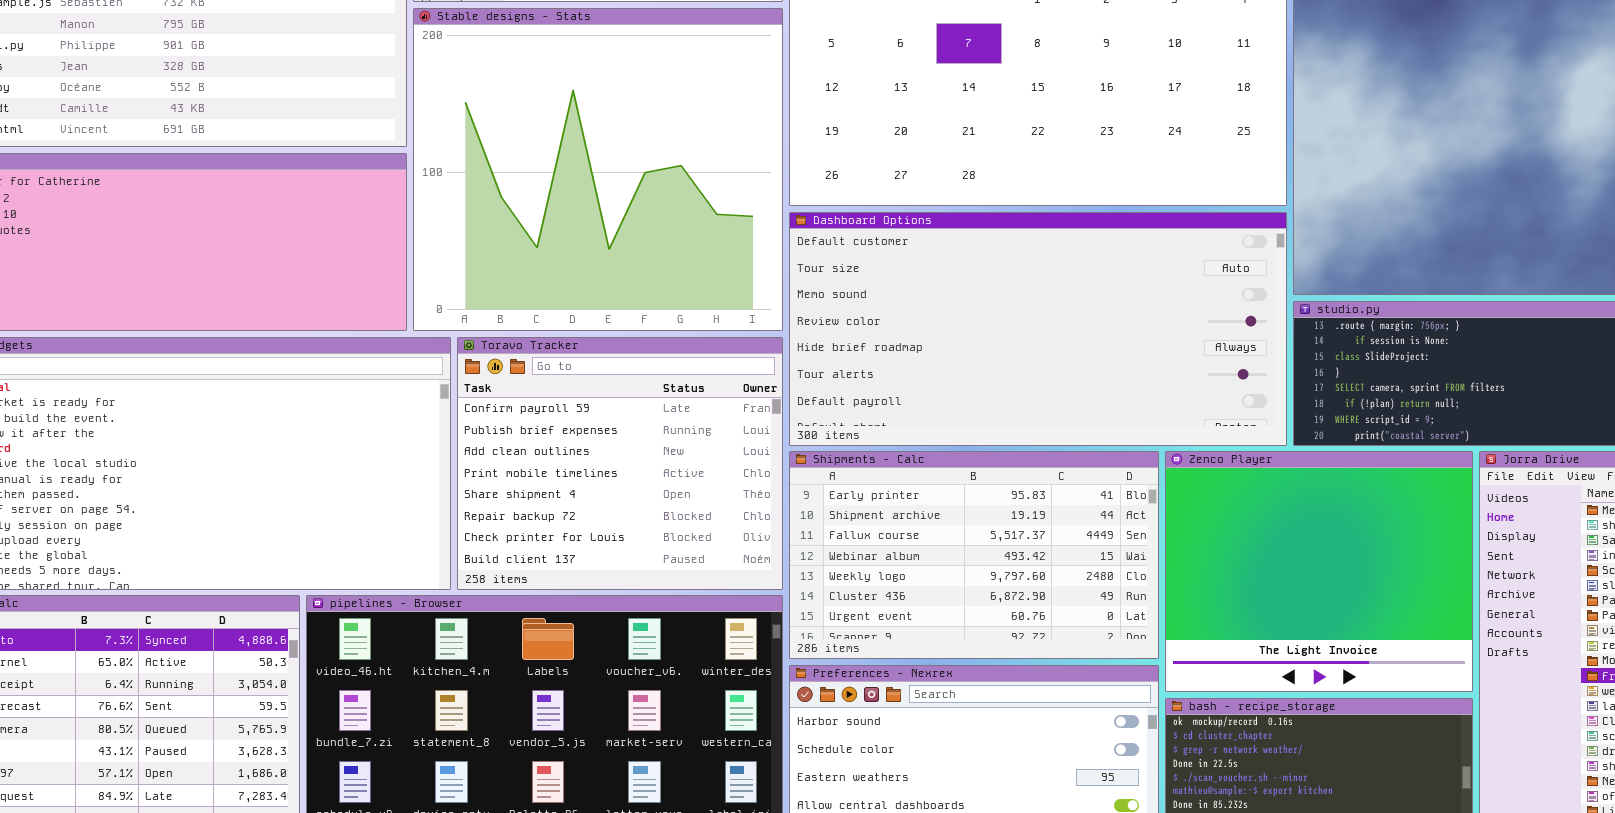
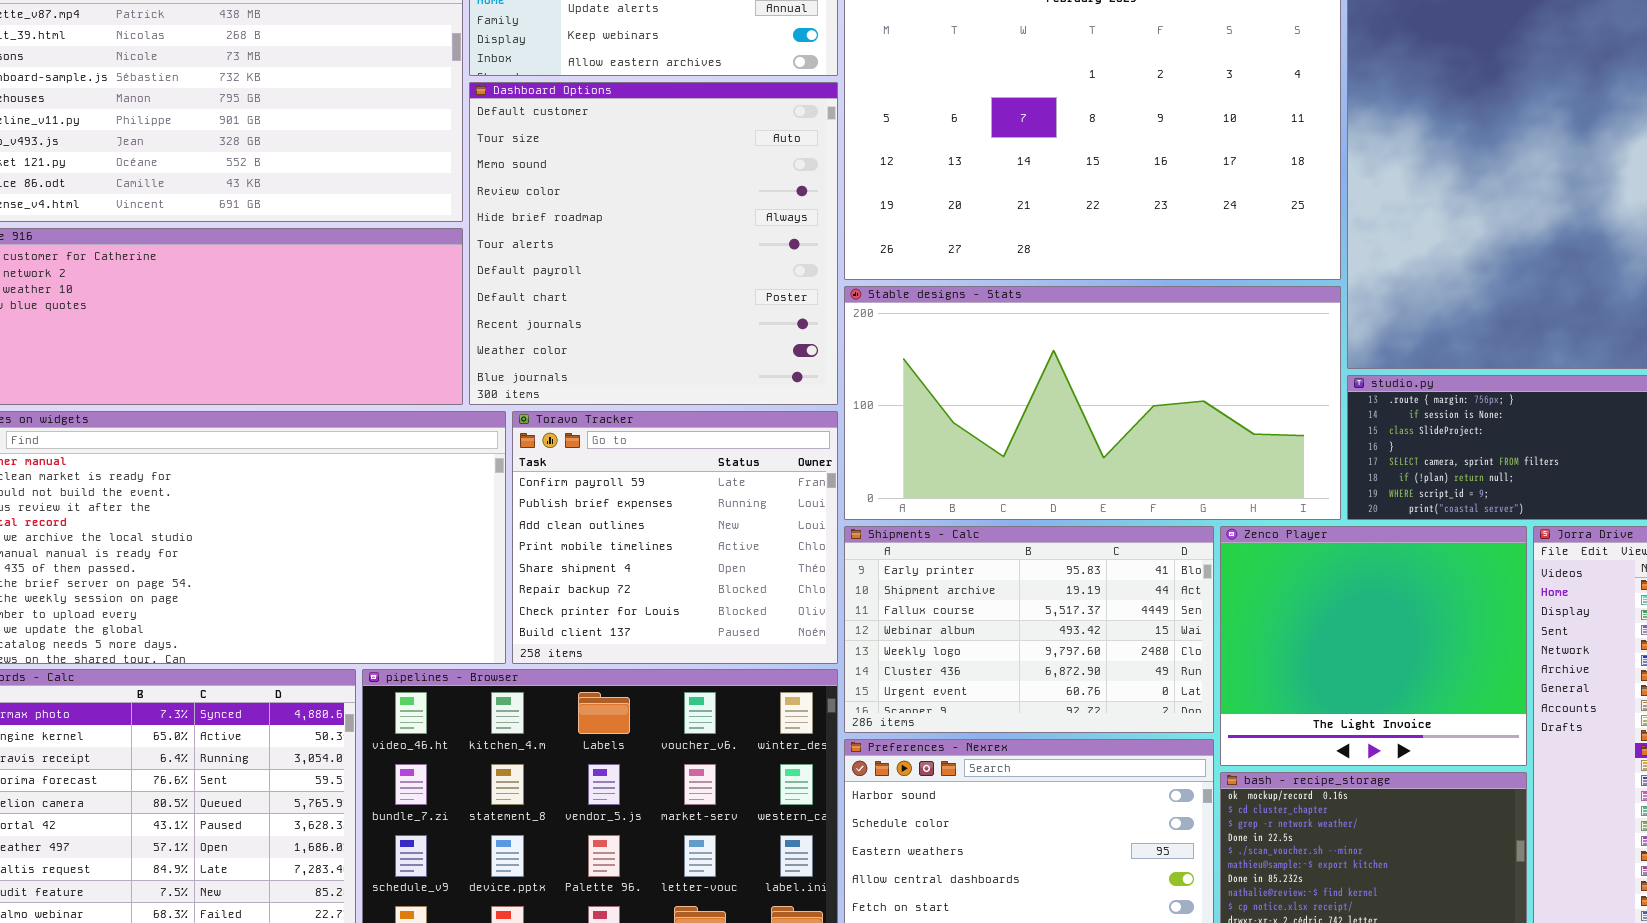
Stable designs - Stats: [413,8,783,331] -> [844,286,1341,520], moved, resized
Dashboard Options: [789,212,1287,446] -> [469,82,838,405], moved, resized

